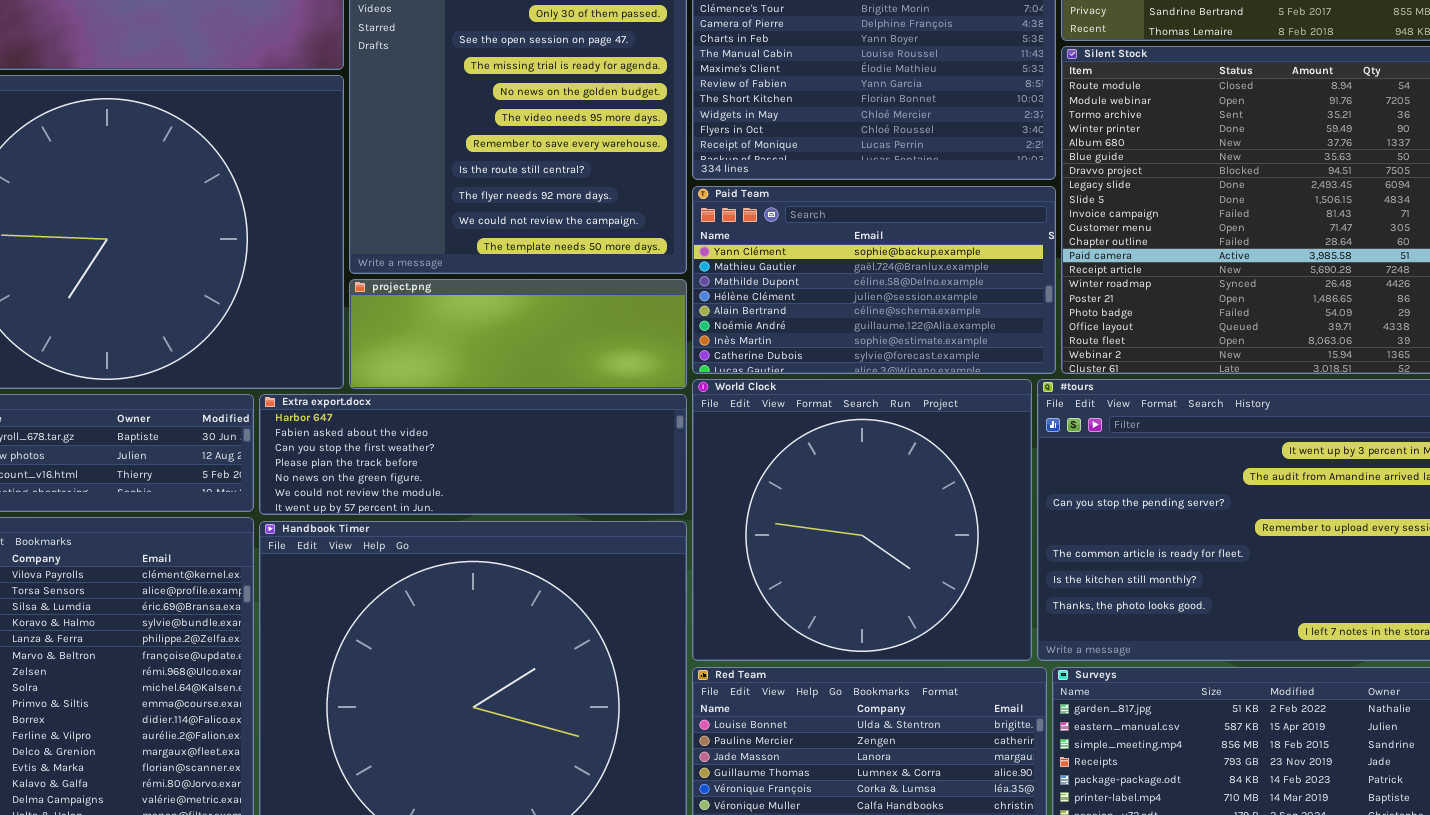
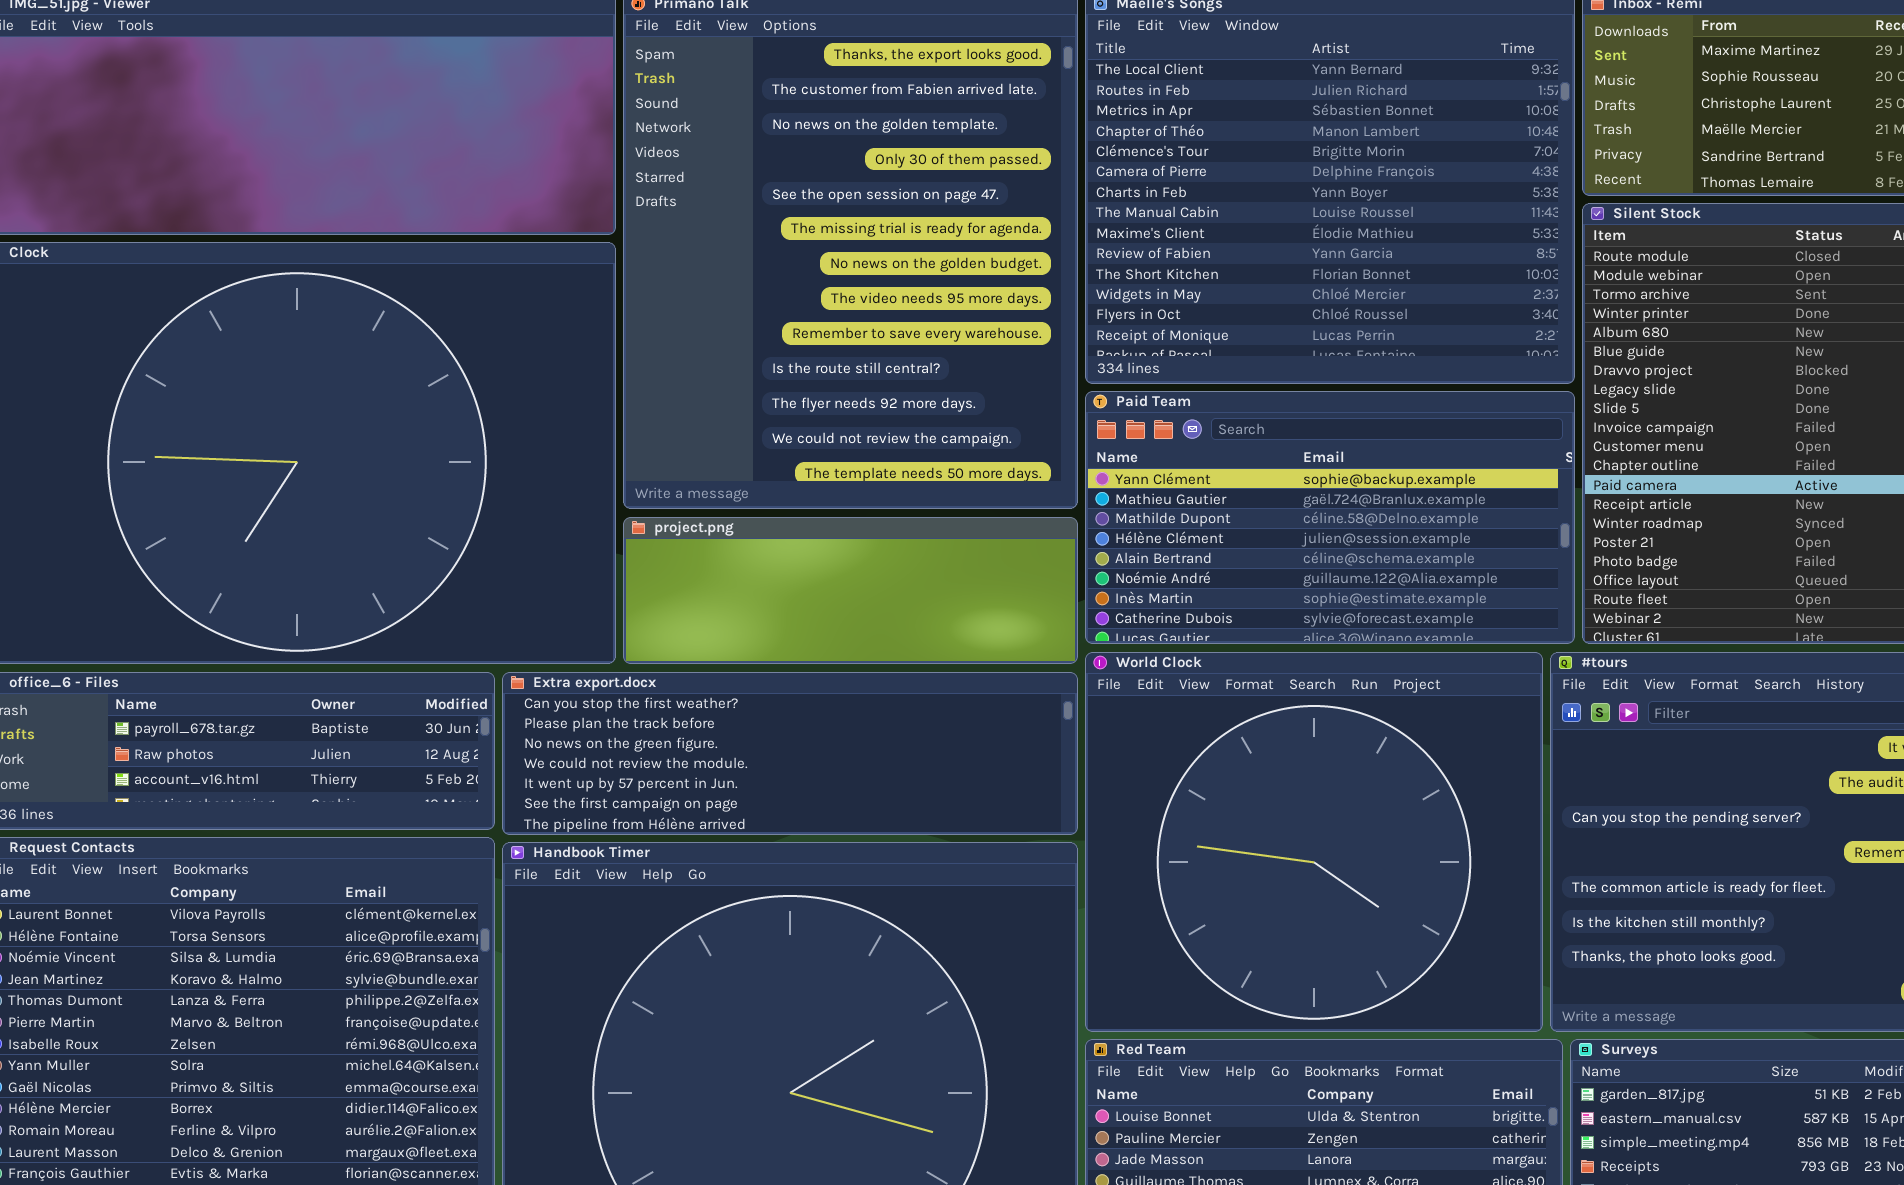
Extra export.docx: [259,394,687,515] -> [502,672,1078,835], scrolled down 2 rows

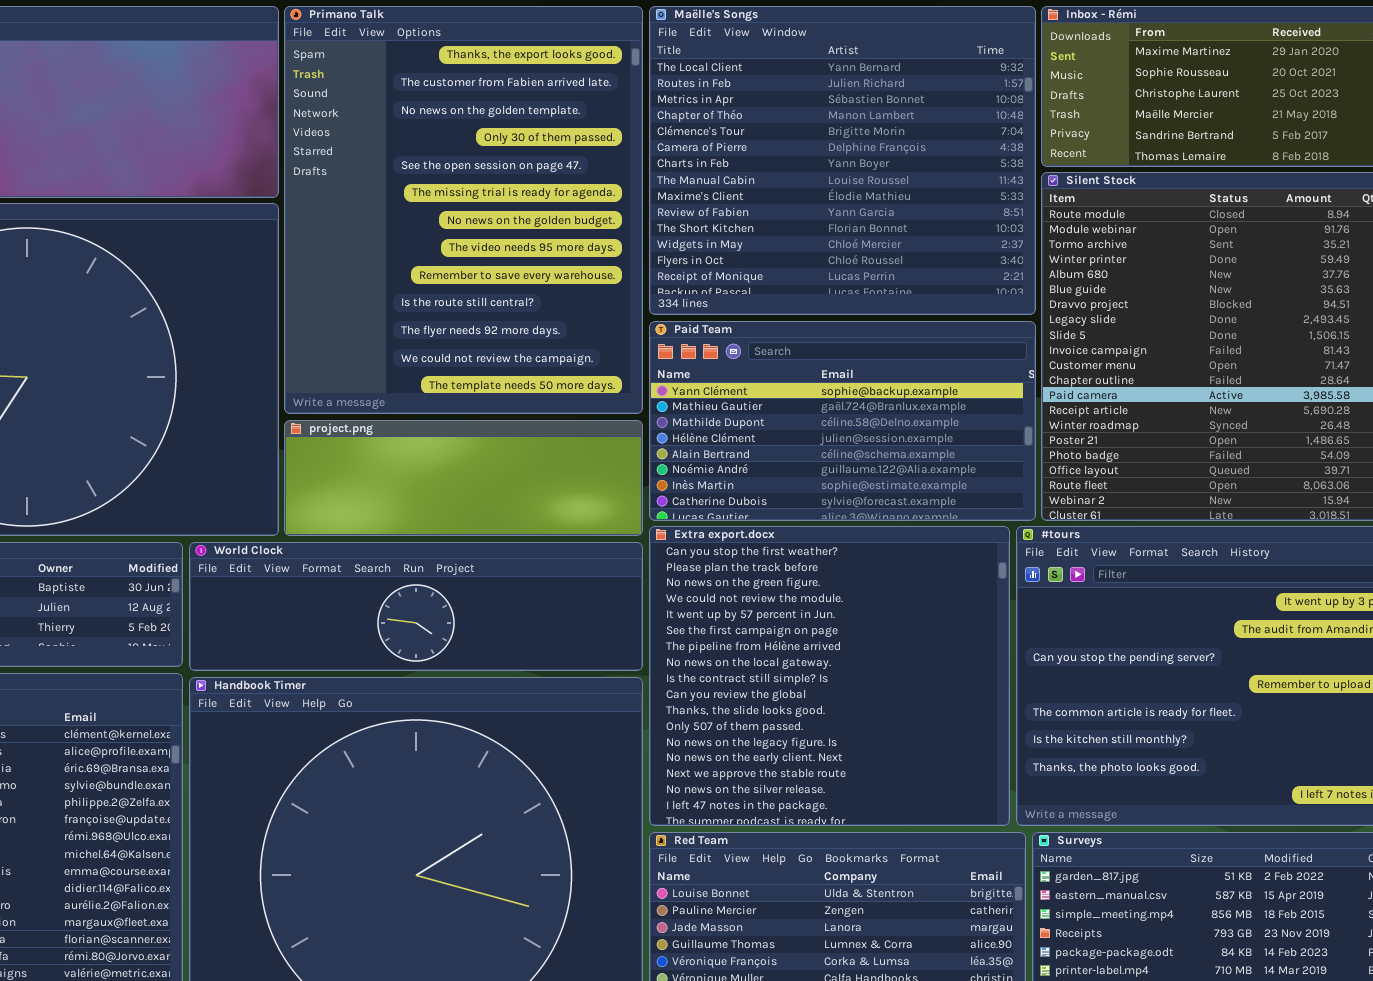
World Clock: [1085,652,1543,1032] -> [189,542,643,671], moved, resized
Extra export.docx: [502,672,1078,835] -> [649,526,1010,826], moved, resized

